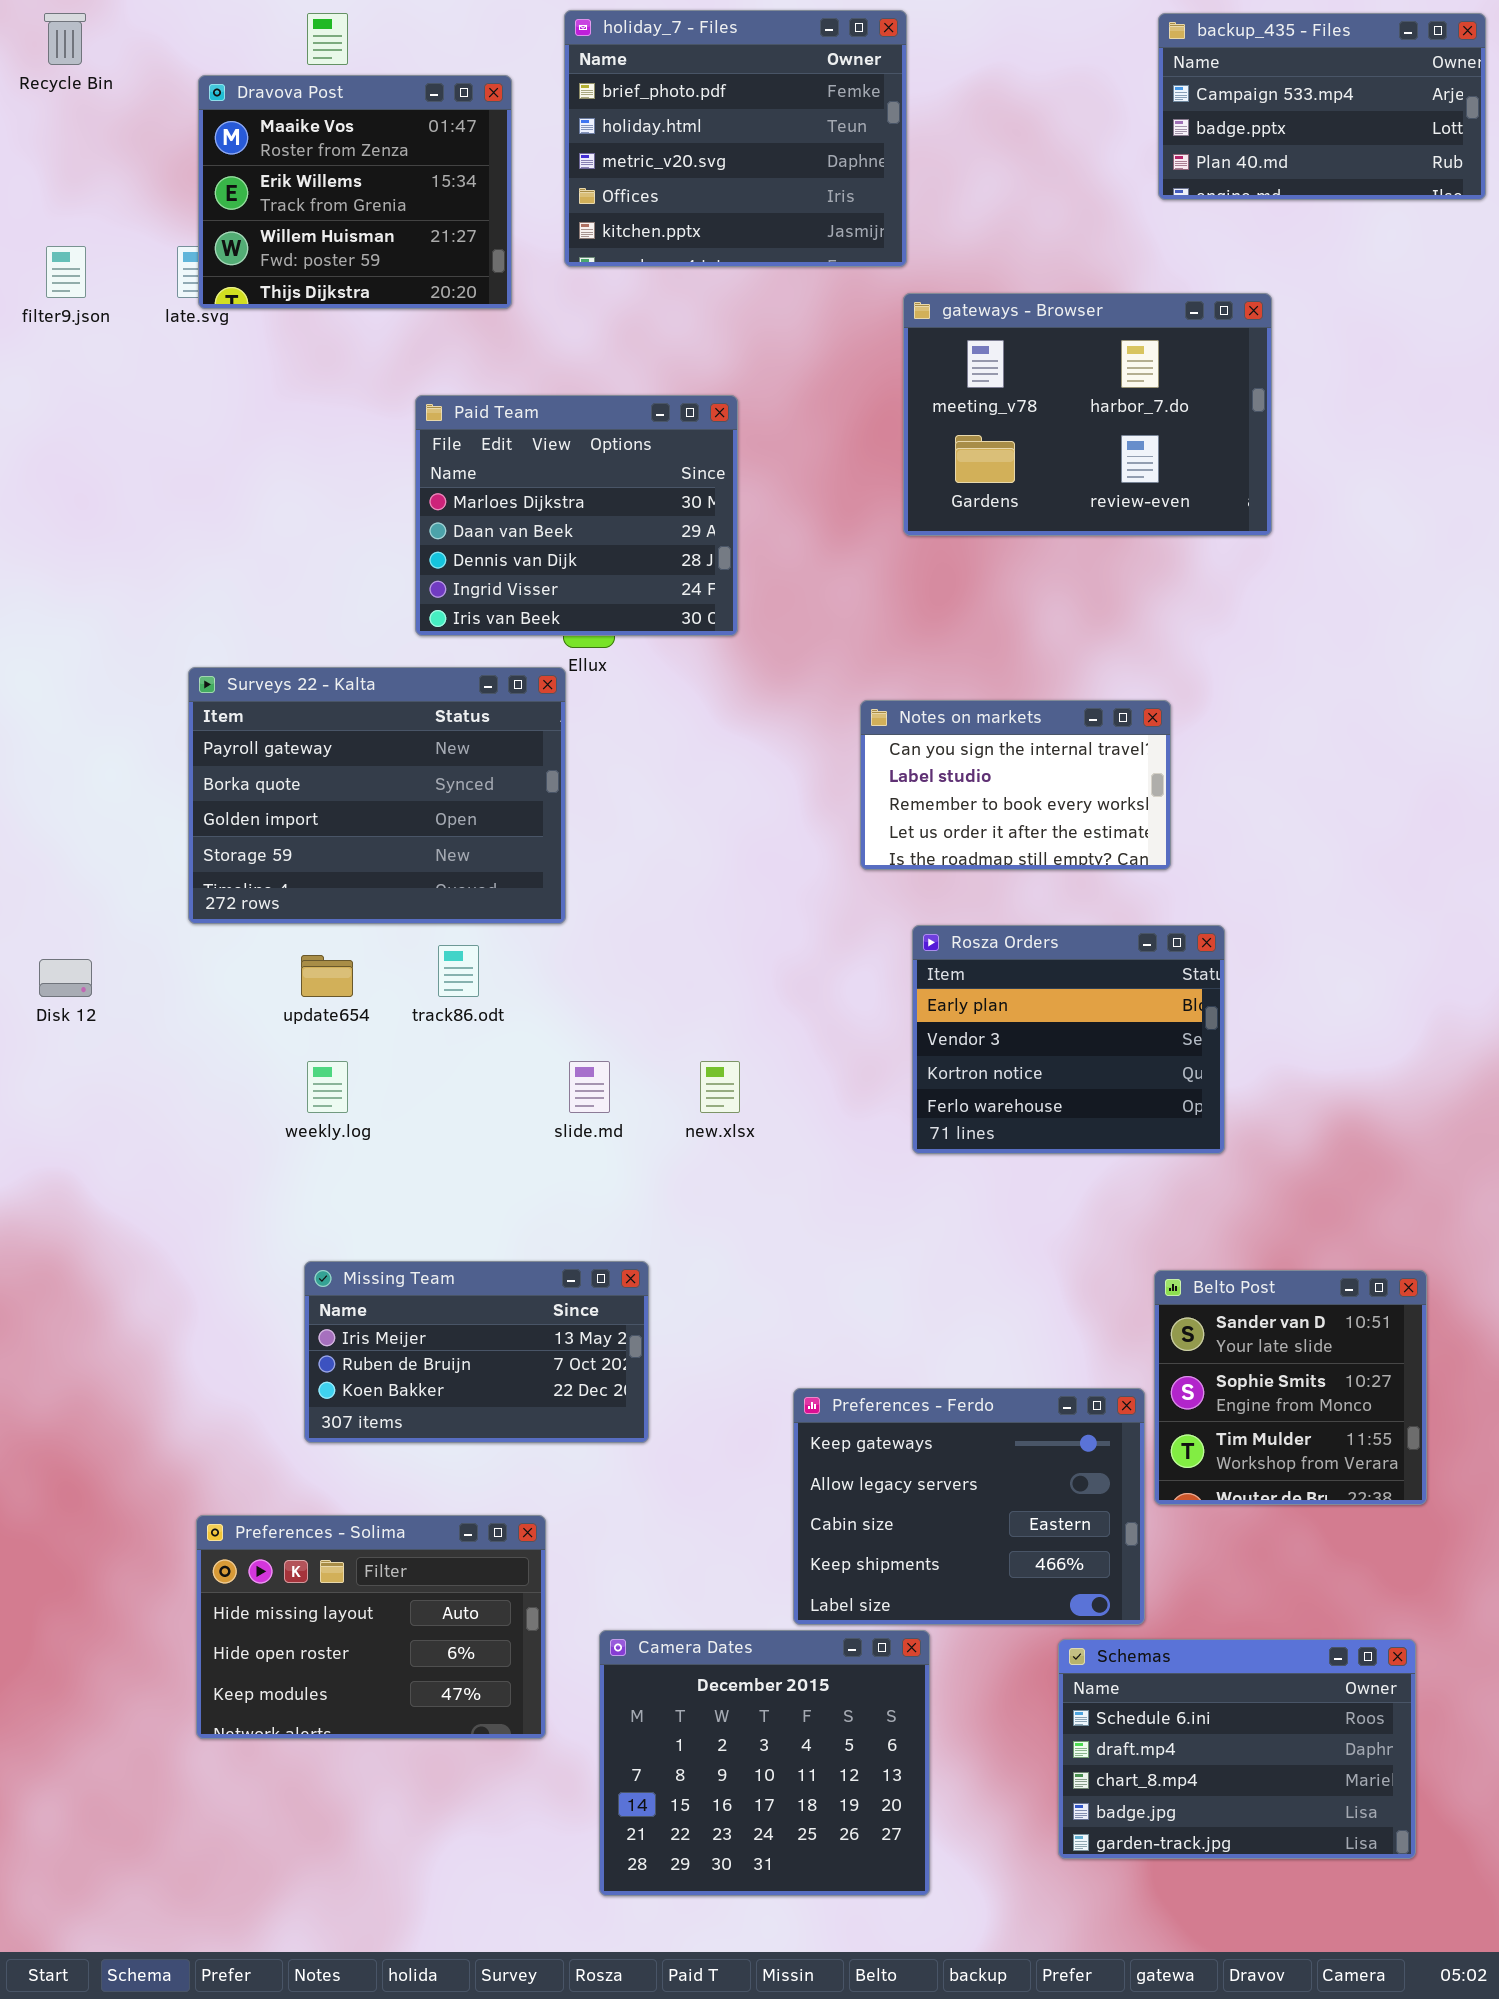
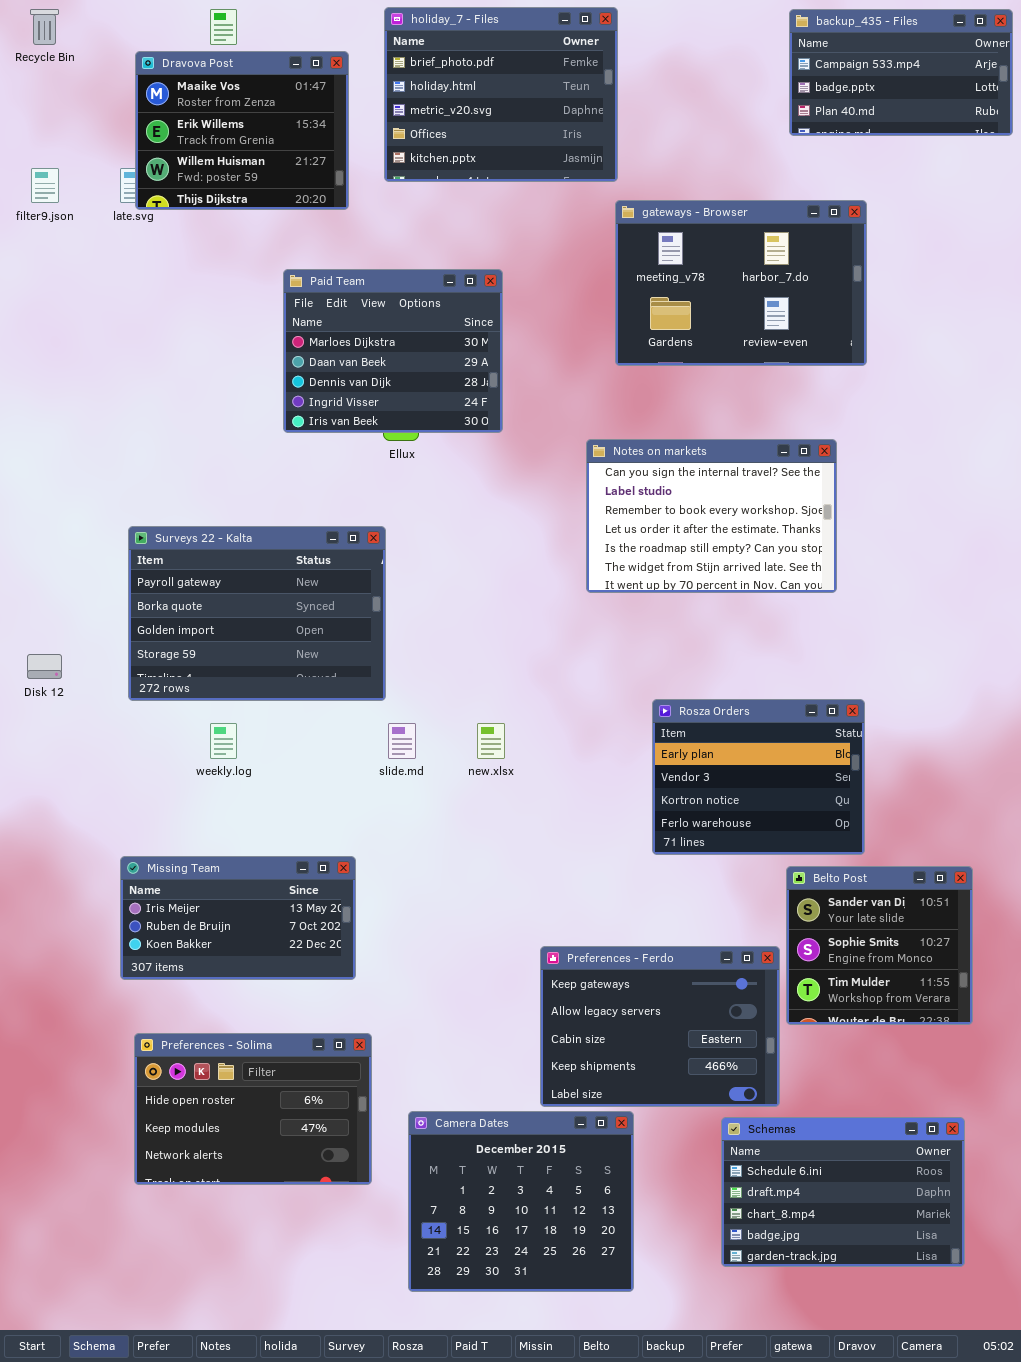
Surveys 22 - Kalta: [188,667,566,924] -> [128,526,386,701], moved
Notes on markets: [860,700,1171,870] -> [586,439,837,593], resized
Rosza Orders: [912,925,1225,1154] -> [652,699,865,855], moved
Missing Team: [304,1261,649,1443] -> [120,856,356,980], moved
Preferences - Solima: [196,1515,546,1739] -> [134,1033,372,1185], scrolled down 1 row

